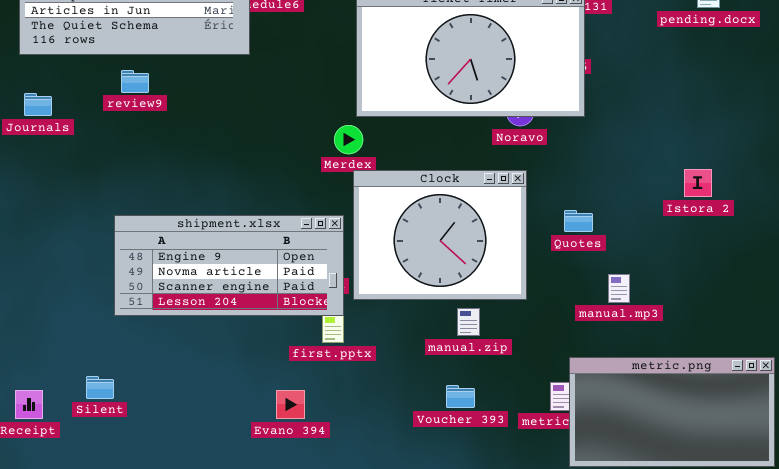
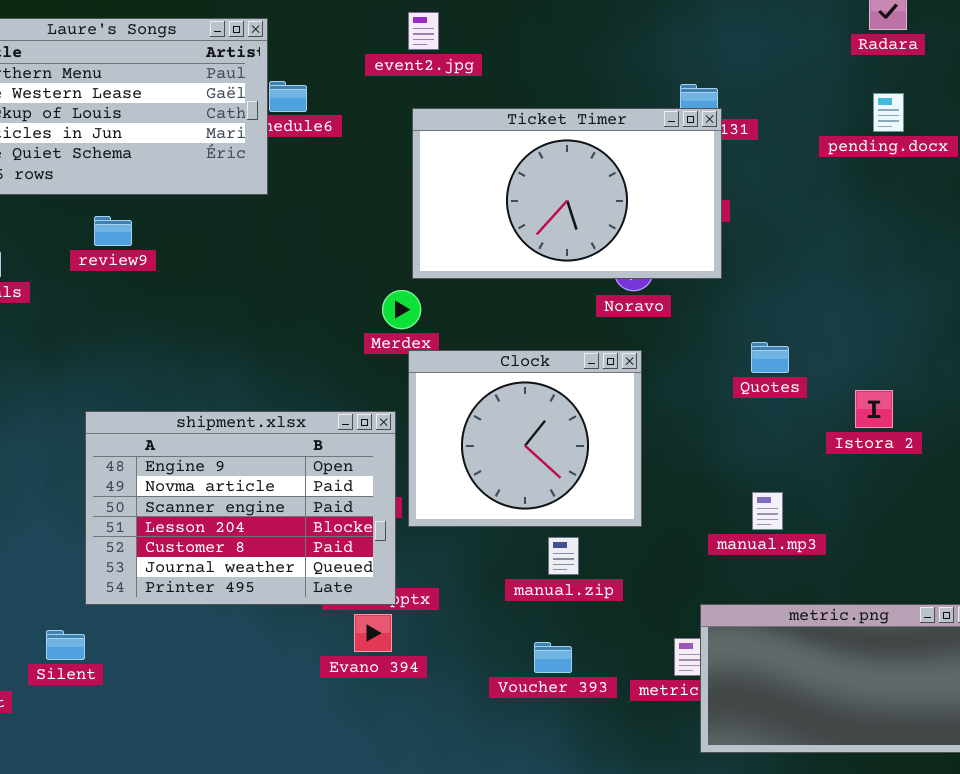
Istora 2: [684,169,712,197] -> [855,390,893,428], moved
Quotes: [564,210,593,232] -> [751,342,789,373], moved
shipment.xlsx: [114,215,344,316] -> [85,411,396,605], resized
Evano 394: [276,390,305,419] -> [354,614,392,652], moved

